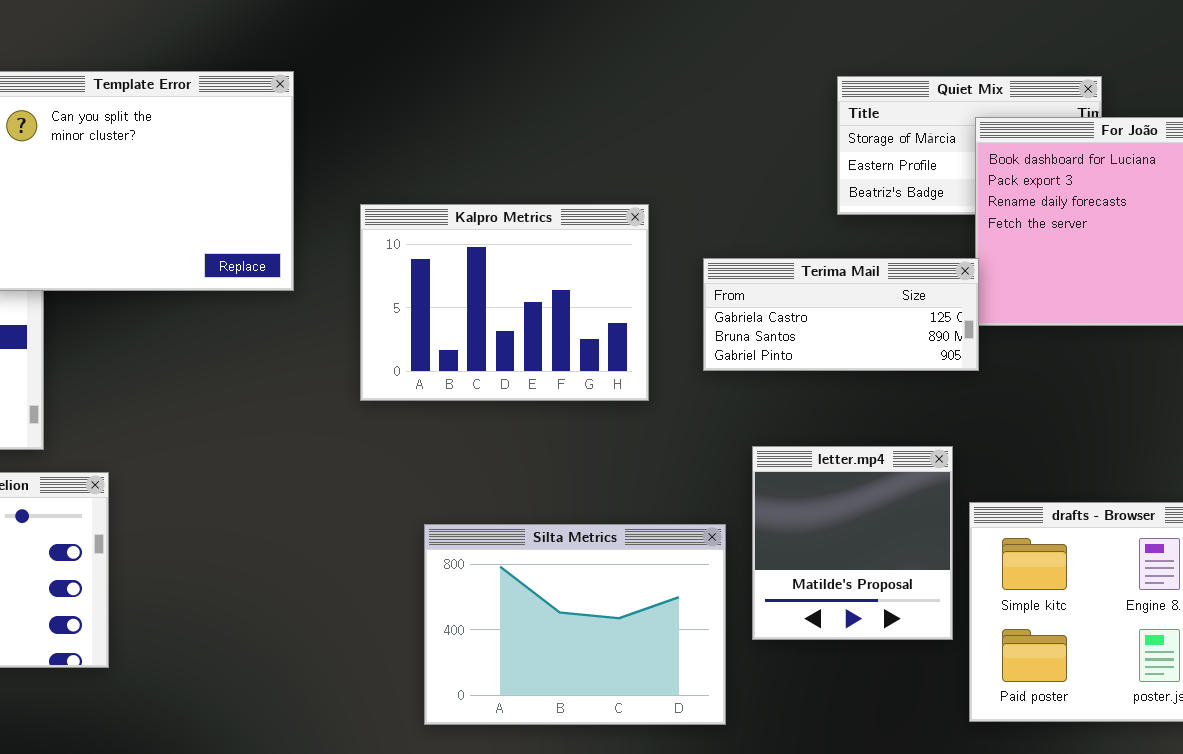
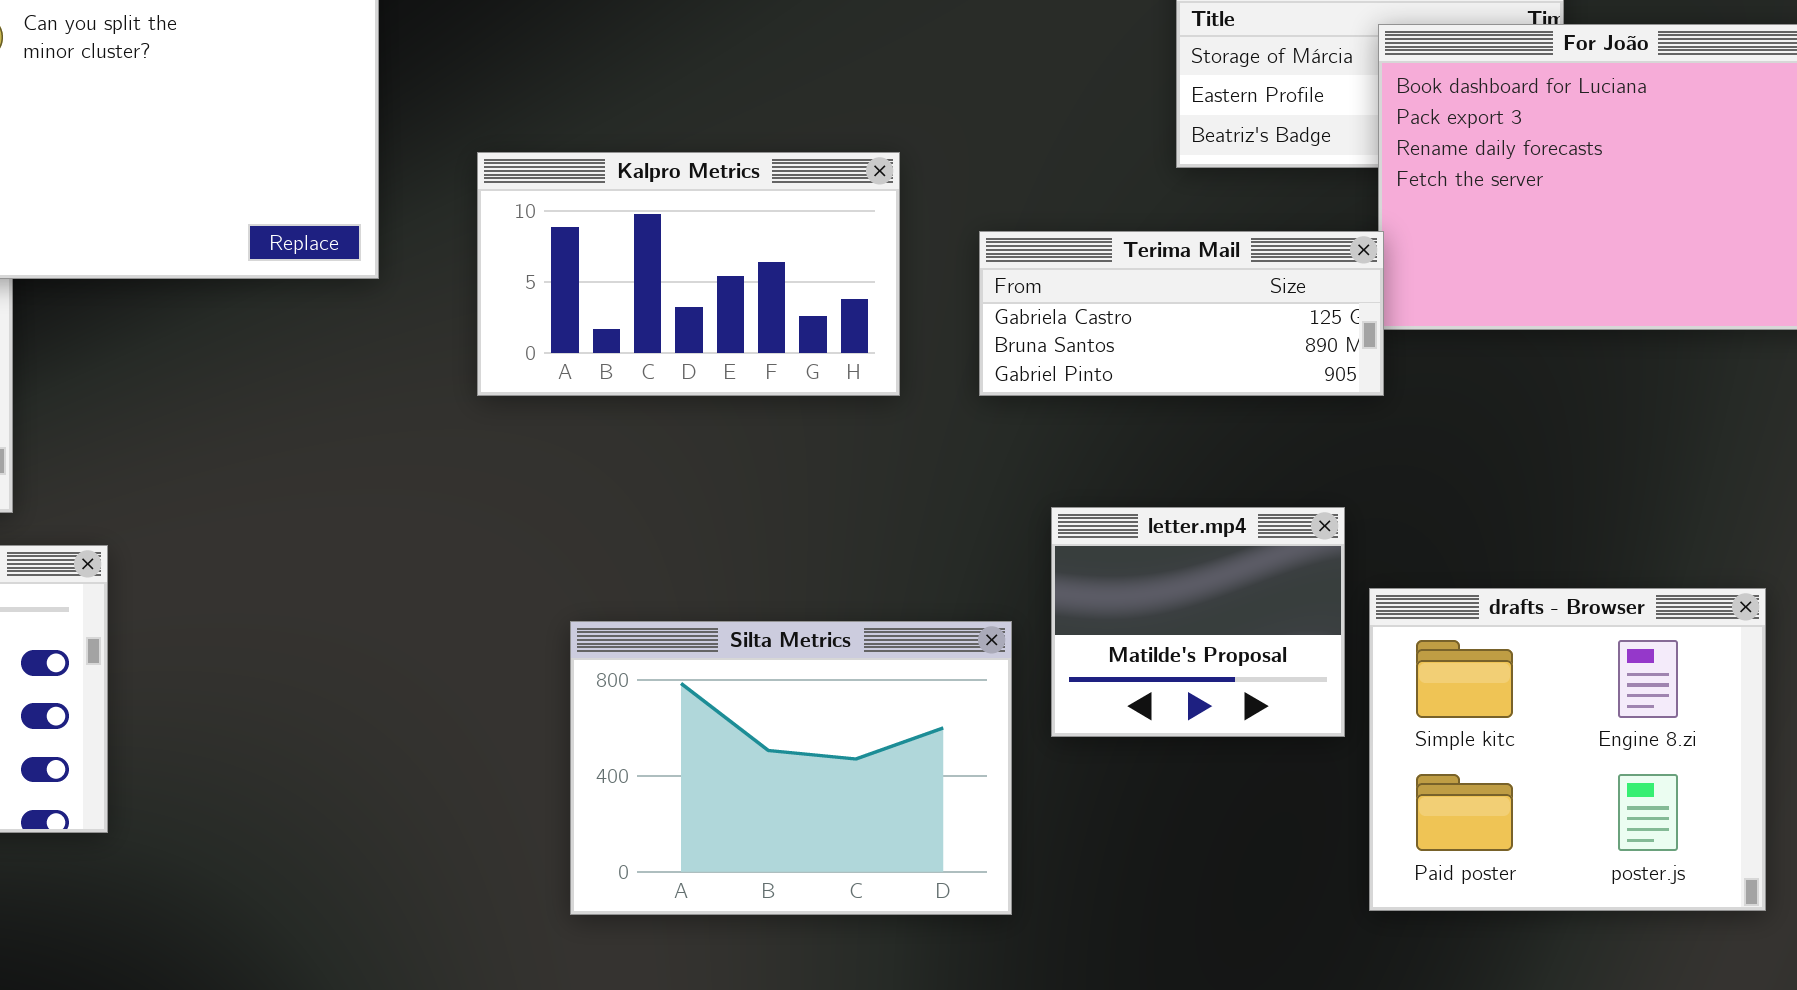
Kalpro Metrics: [360,204,649,401] -> [477,152,900,396], resized
letter.mp4: [752,446,953,640] -> [1051,507,1345,737], resized

